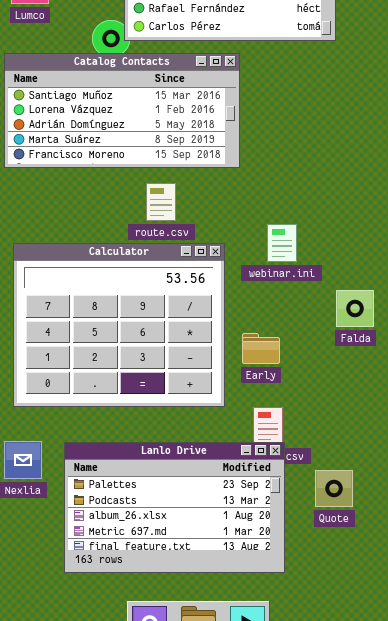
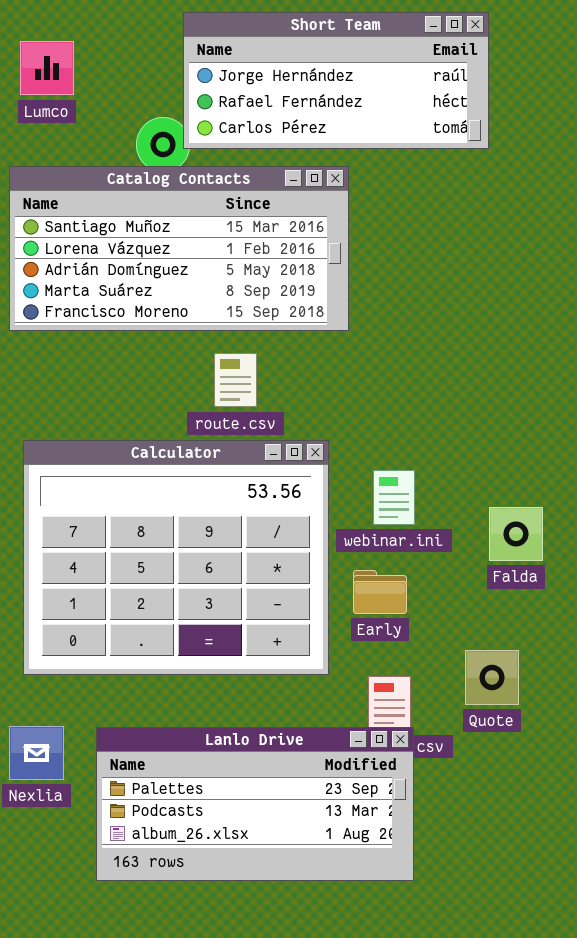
webinar.ini: [267,224,297,262] -> [373,470,415,525], moved
Lanlo Drive: [64,442,285,573] -> [96,727,414,881], resized
Quote: [315,470,353,507] -> [465,650,519,705], moved

